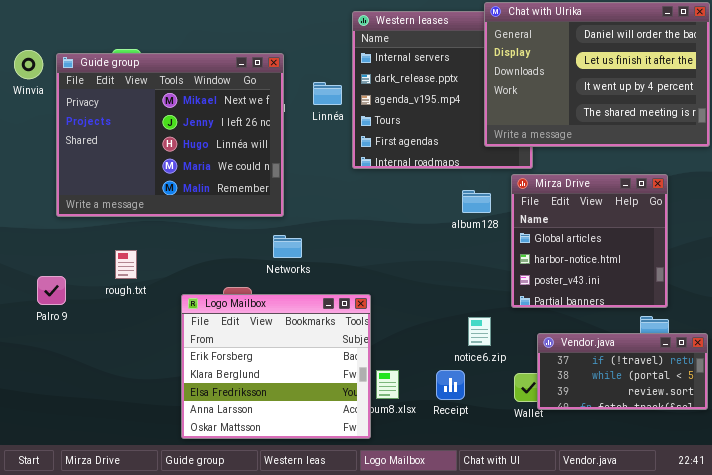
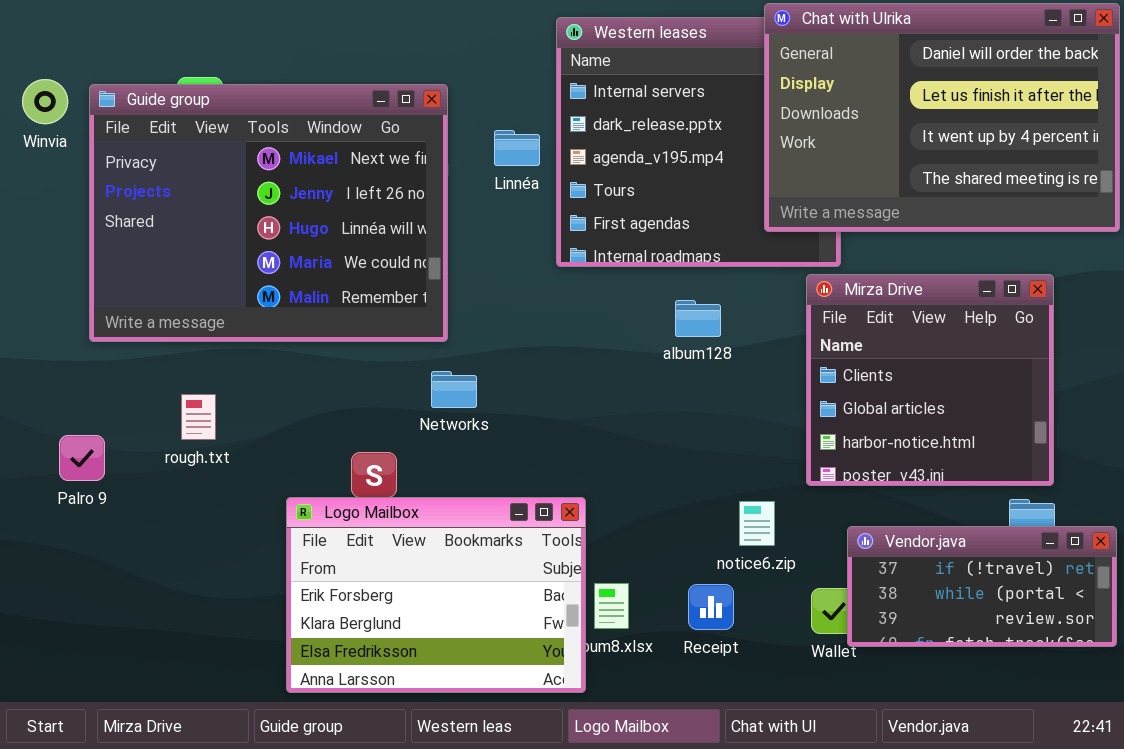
Mirza Drive: [511,174,668,308] -> [806,274,1054,486], scrolled up 1 row
album128: [462,190,491,213] -> [675,300,721,337], moved
Logo Mailbox: [181,294,371,439] -> [286,497,586,693], resized

